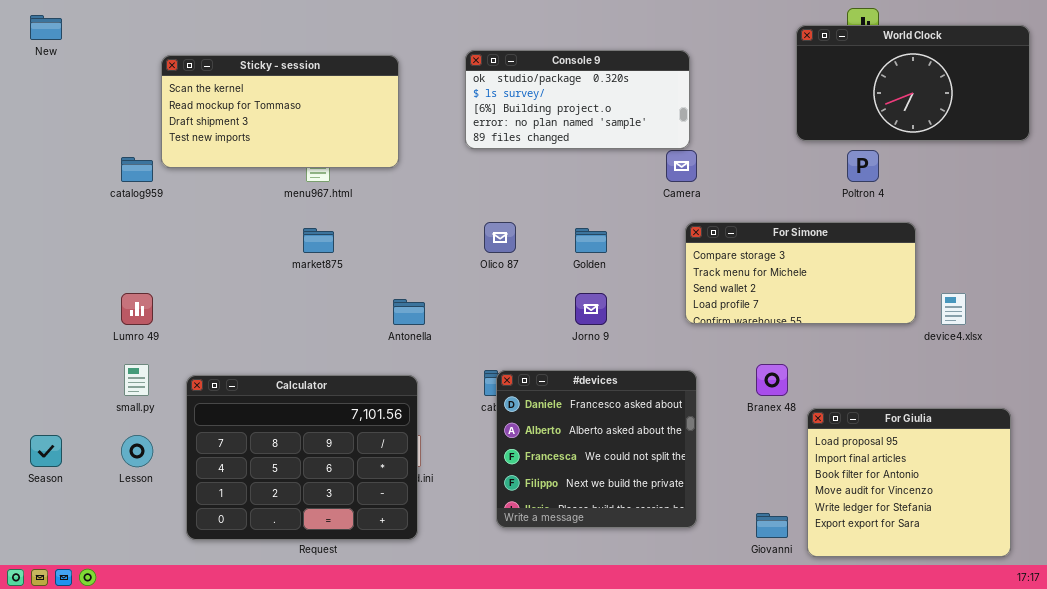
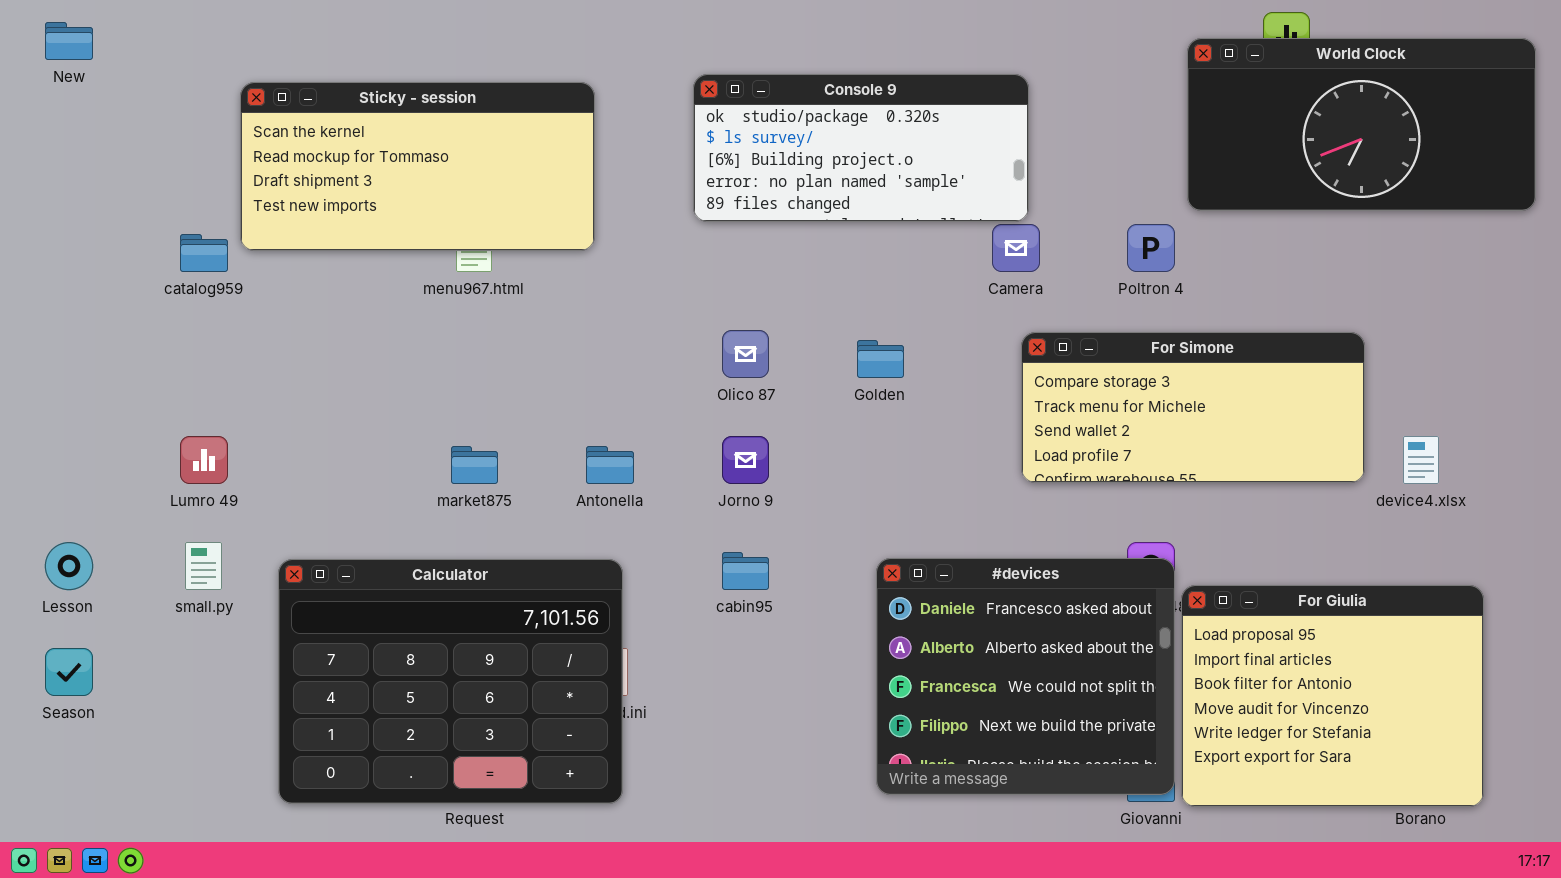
Poltron 4: [847,150,879,182] -> [1127,224,1175,272], moved
market875: [303,228,334,253] -> [451,446,498,484], moved
Jorno 9: [575,293,607,325] -> [722,436,769,484], moved
#devices: [496,370,697,528] -> [876,558,1175,795], moved
For Giulia: [807,408,1011,557] -> [1181,585,1484,807], moved
Lesson: [121,435,153,467] -> [45,542,93,590], moved

